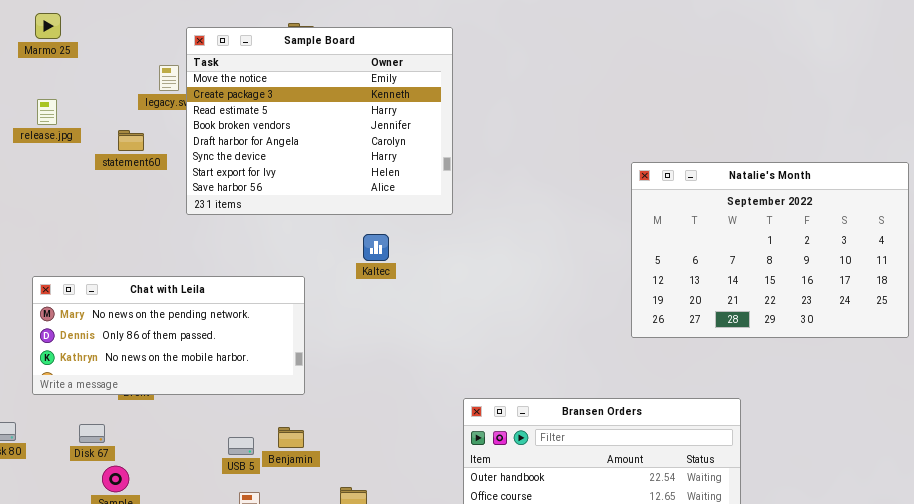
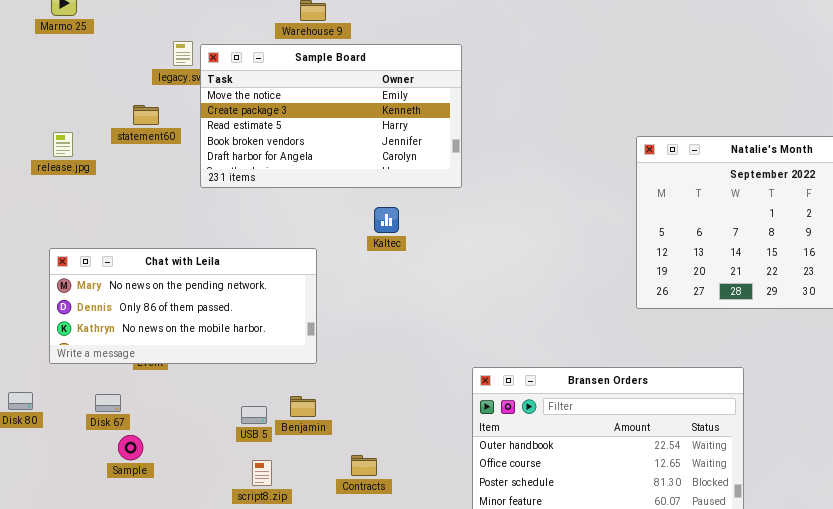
Sample Board: [186,27,453,215] -> [200,44,462,188], resized
release.jpg: [37,99,57,125] -> [53,132,73,157], moved

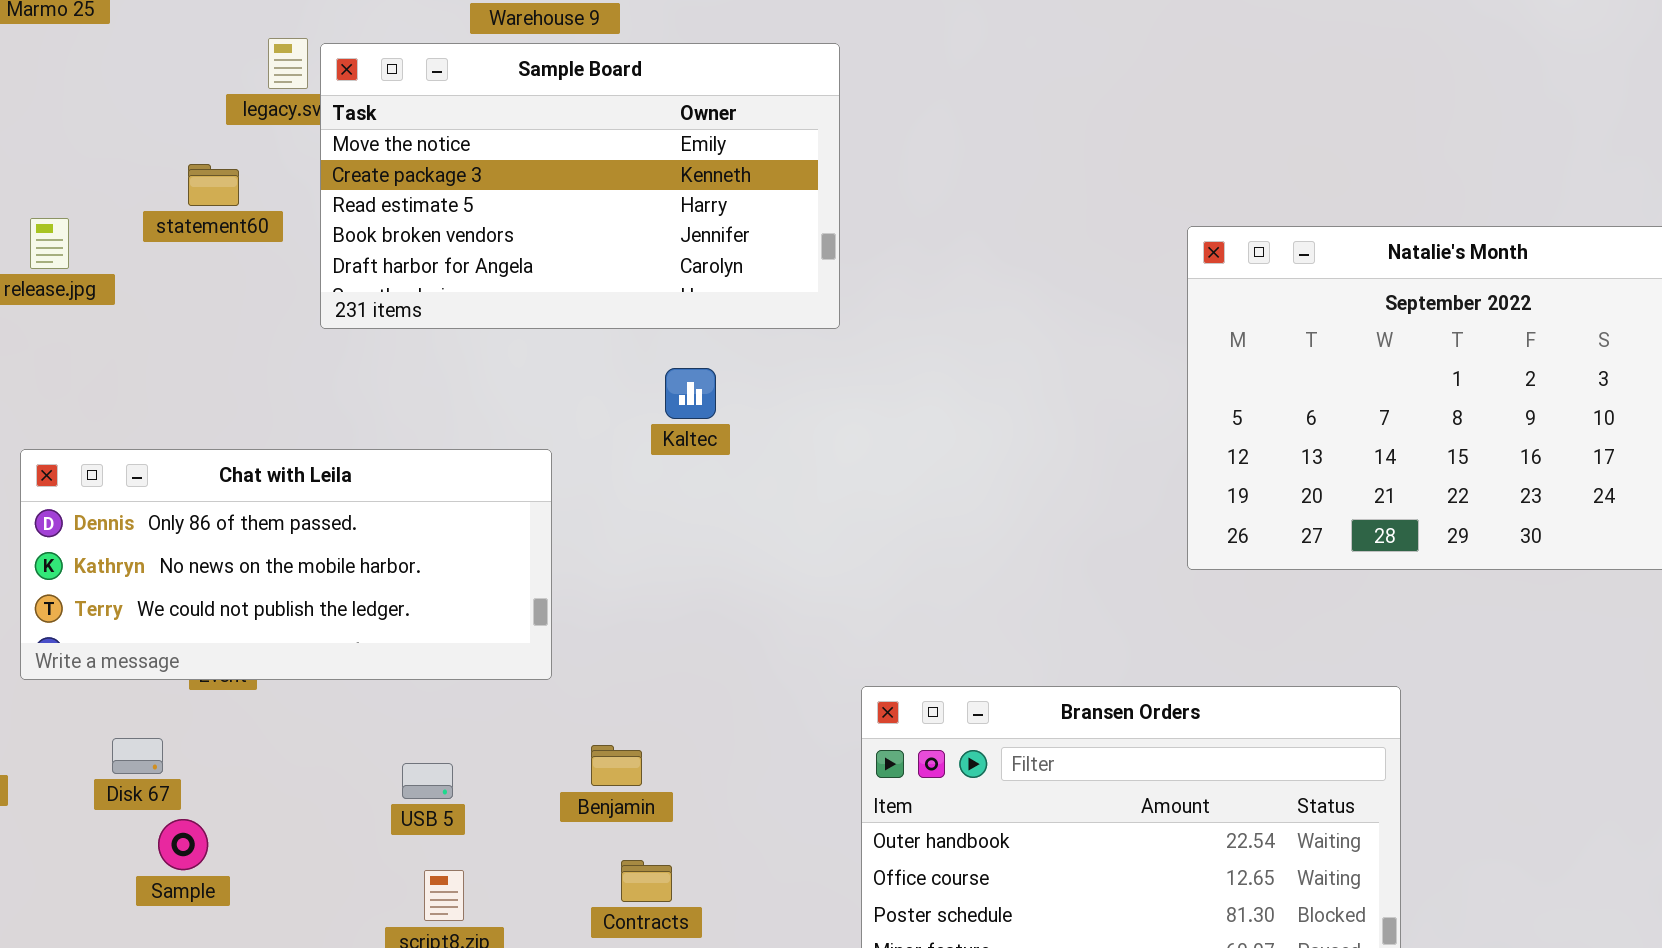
Chat with Leila: [49,248,317,364] -> [20,449,552,680], scrolled down 1 row
Benjamin: [290,396,316,417] -> [591,745,642,786], moved

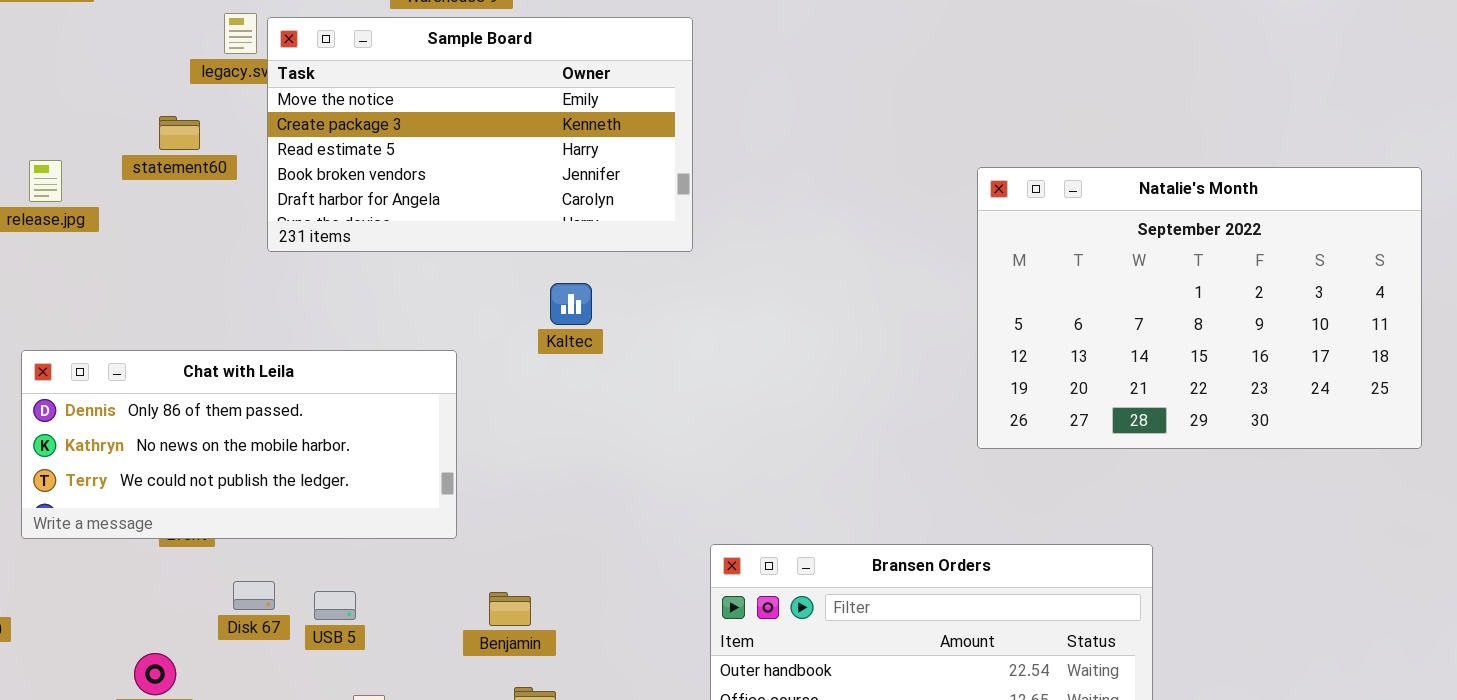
Disk 67: [112,738,163,774] -> [233,581,275,610], moved
USB 5: [402,763,453,799] -> [314,591,356,620], moved

